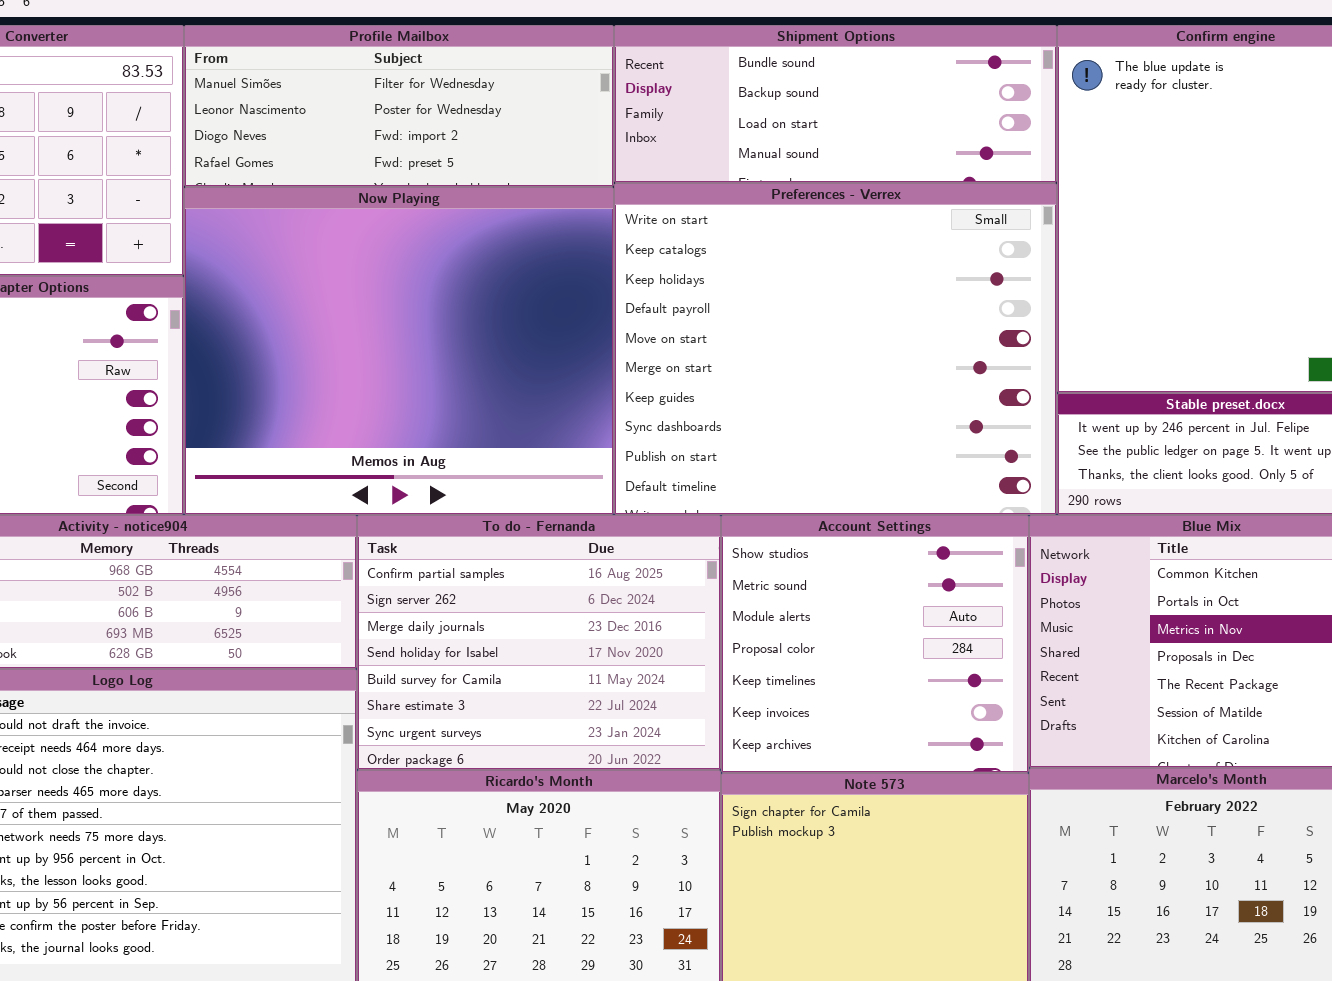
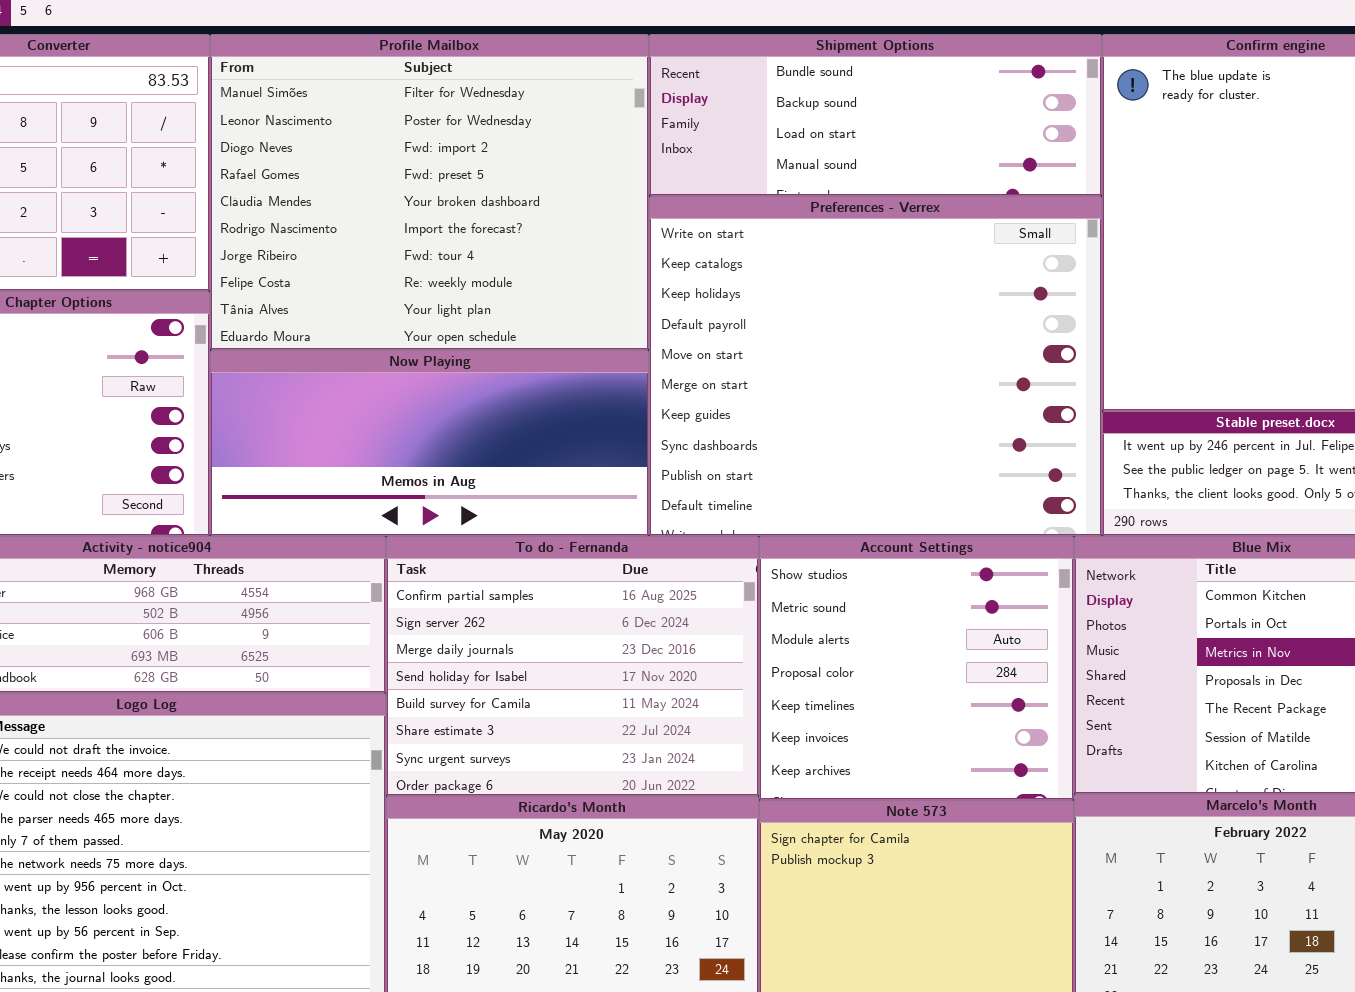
Profile Mailbox: [184,25,614,187] -> [210,34,649,350], resized
Now Playing: [184,187,614,515] -> [210,350,649,536], resized

